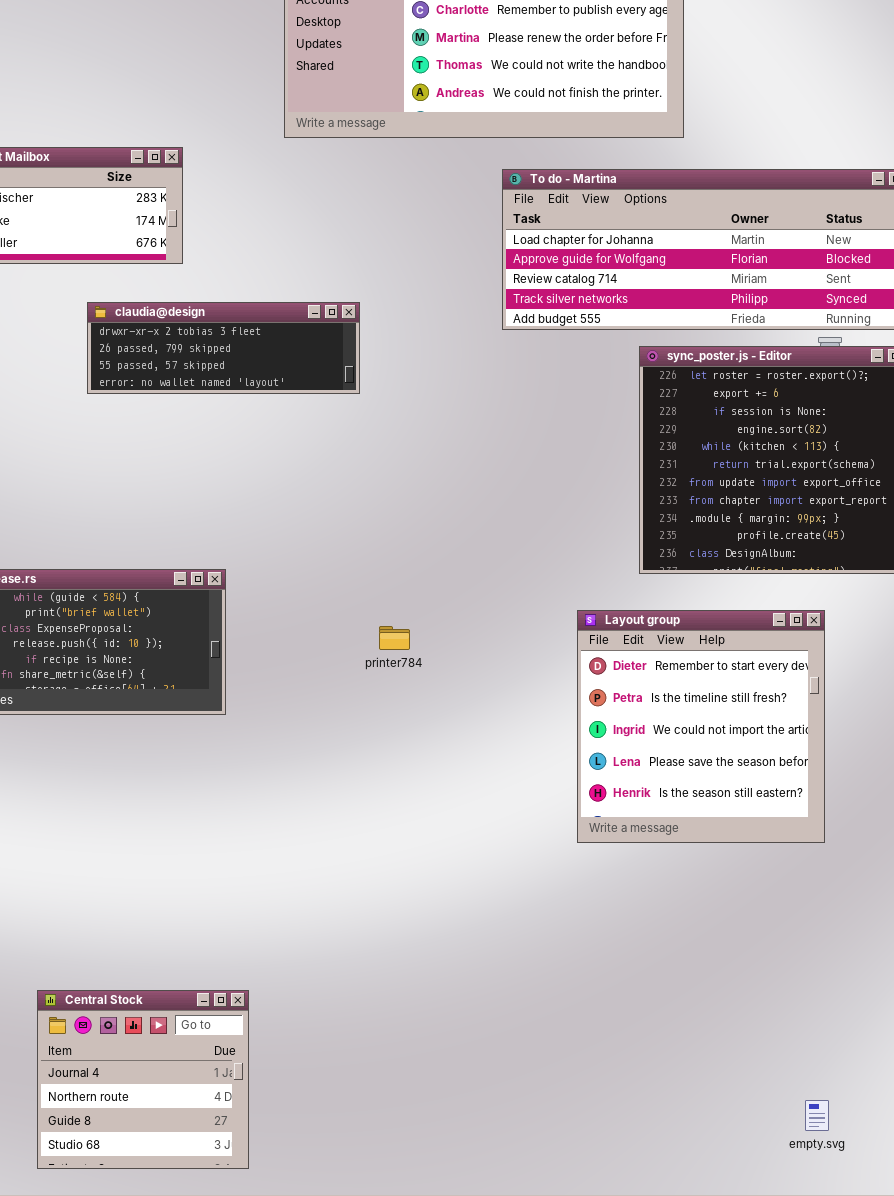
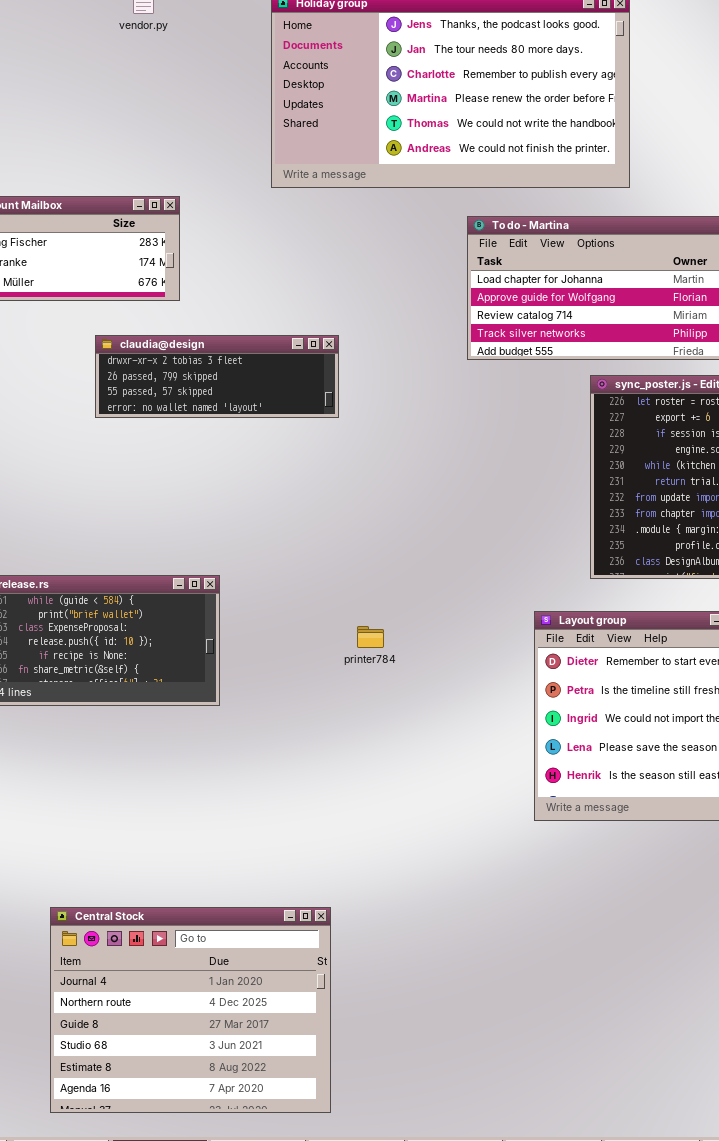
Central Stock: [37,990,249,1169] -> [50,907,331,1113], resized

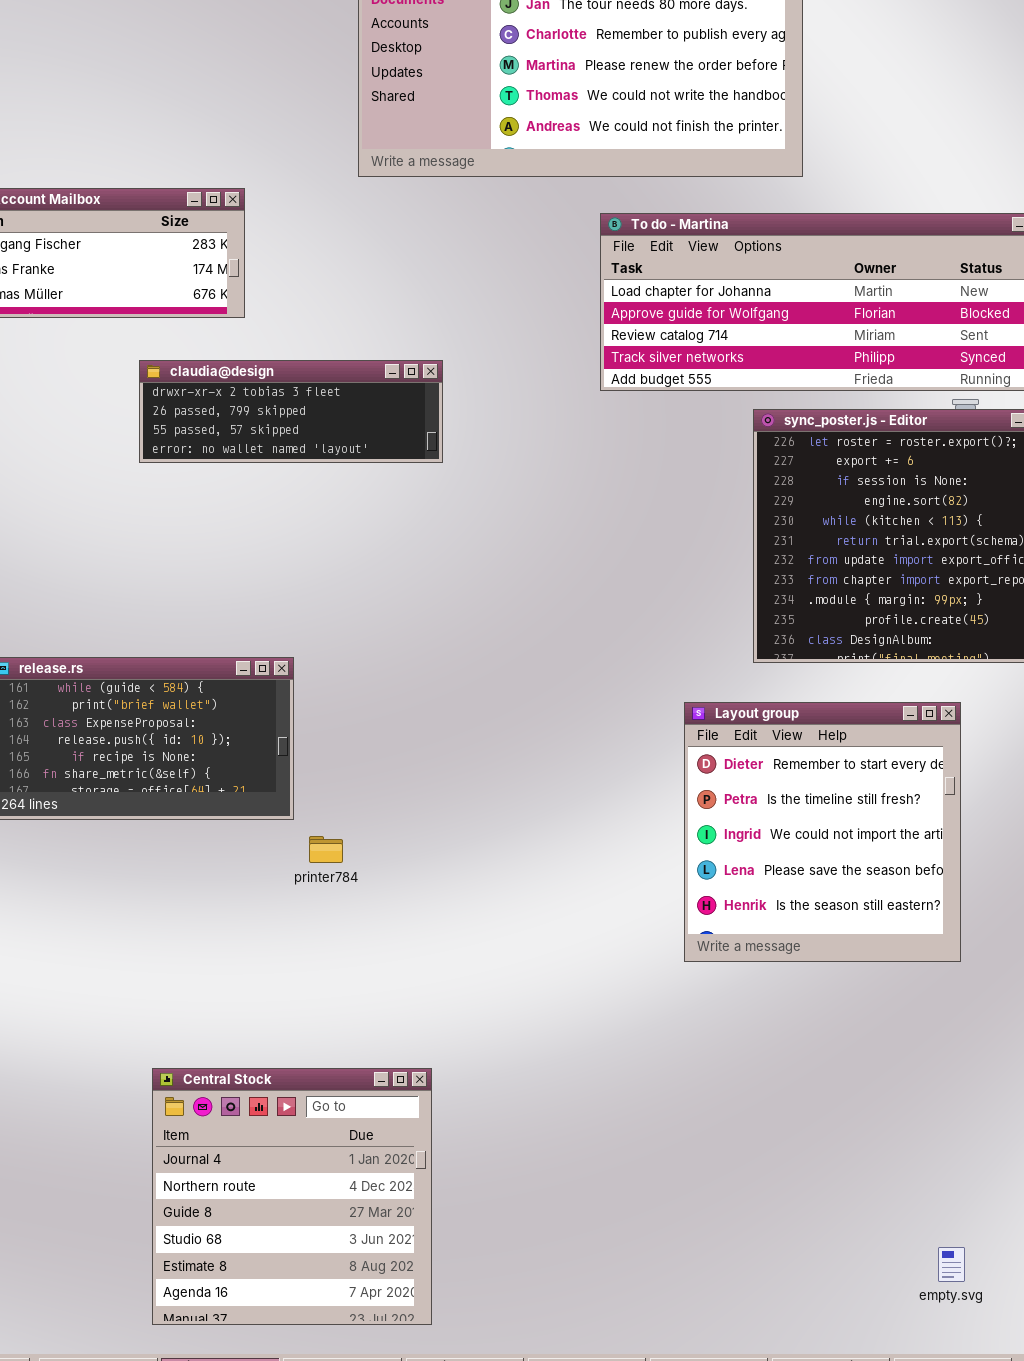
printer784: [357,626,384,648] -> [309,836,343,863], moved
Central Stock: [50,907,331,1113] -> [152,1068,432,1325], resized

